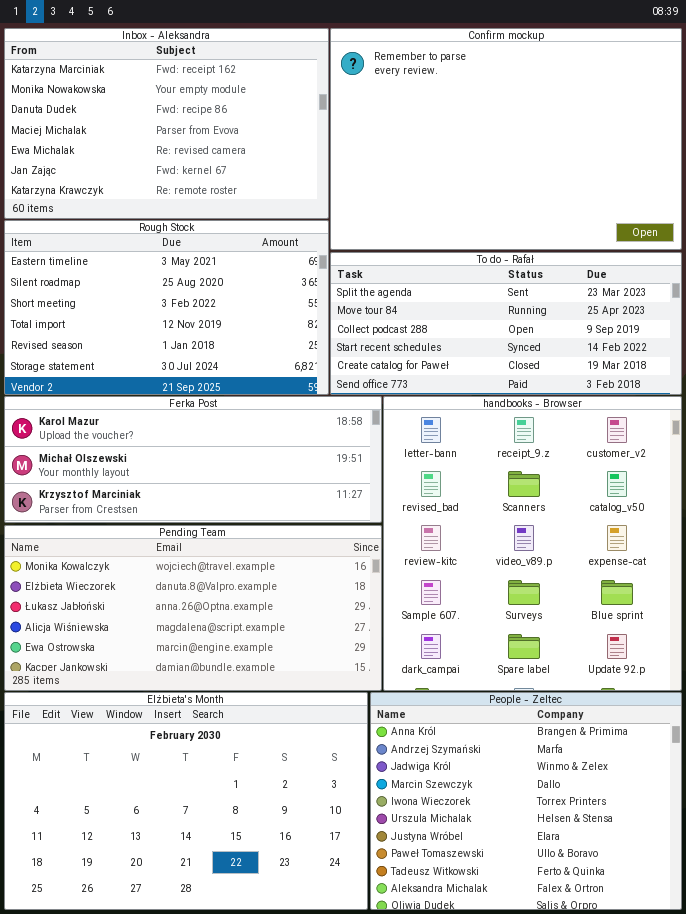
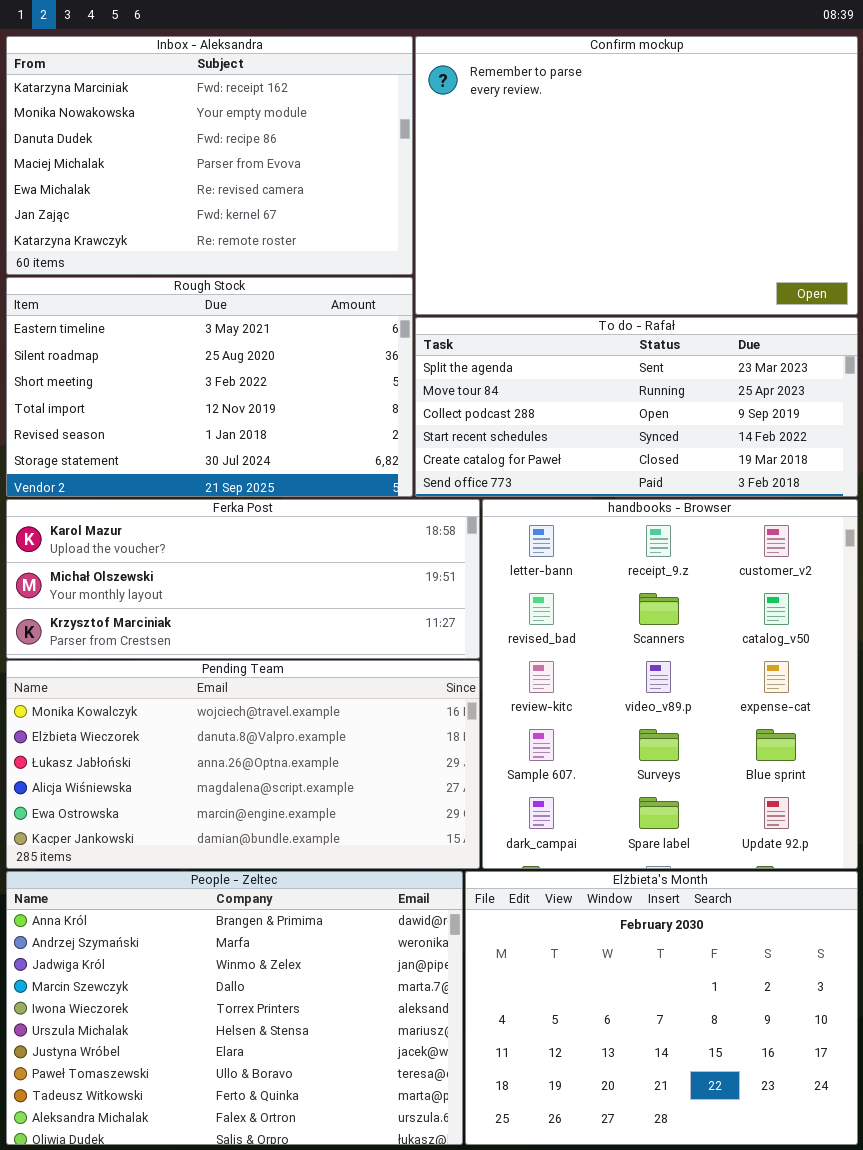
Elżbieta's Month: [4,692,368,910] -> [465,871,858,1145], moved, resized
People - Zeltec: [370,692,682,910] -> [6,871,463,1145], moved, resized

